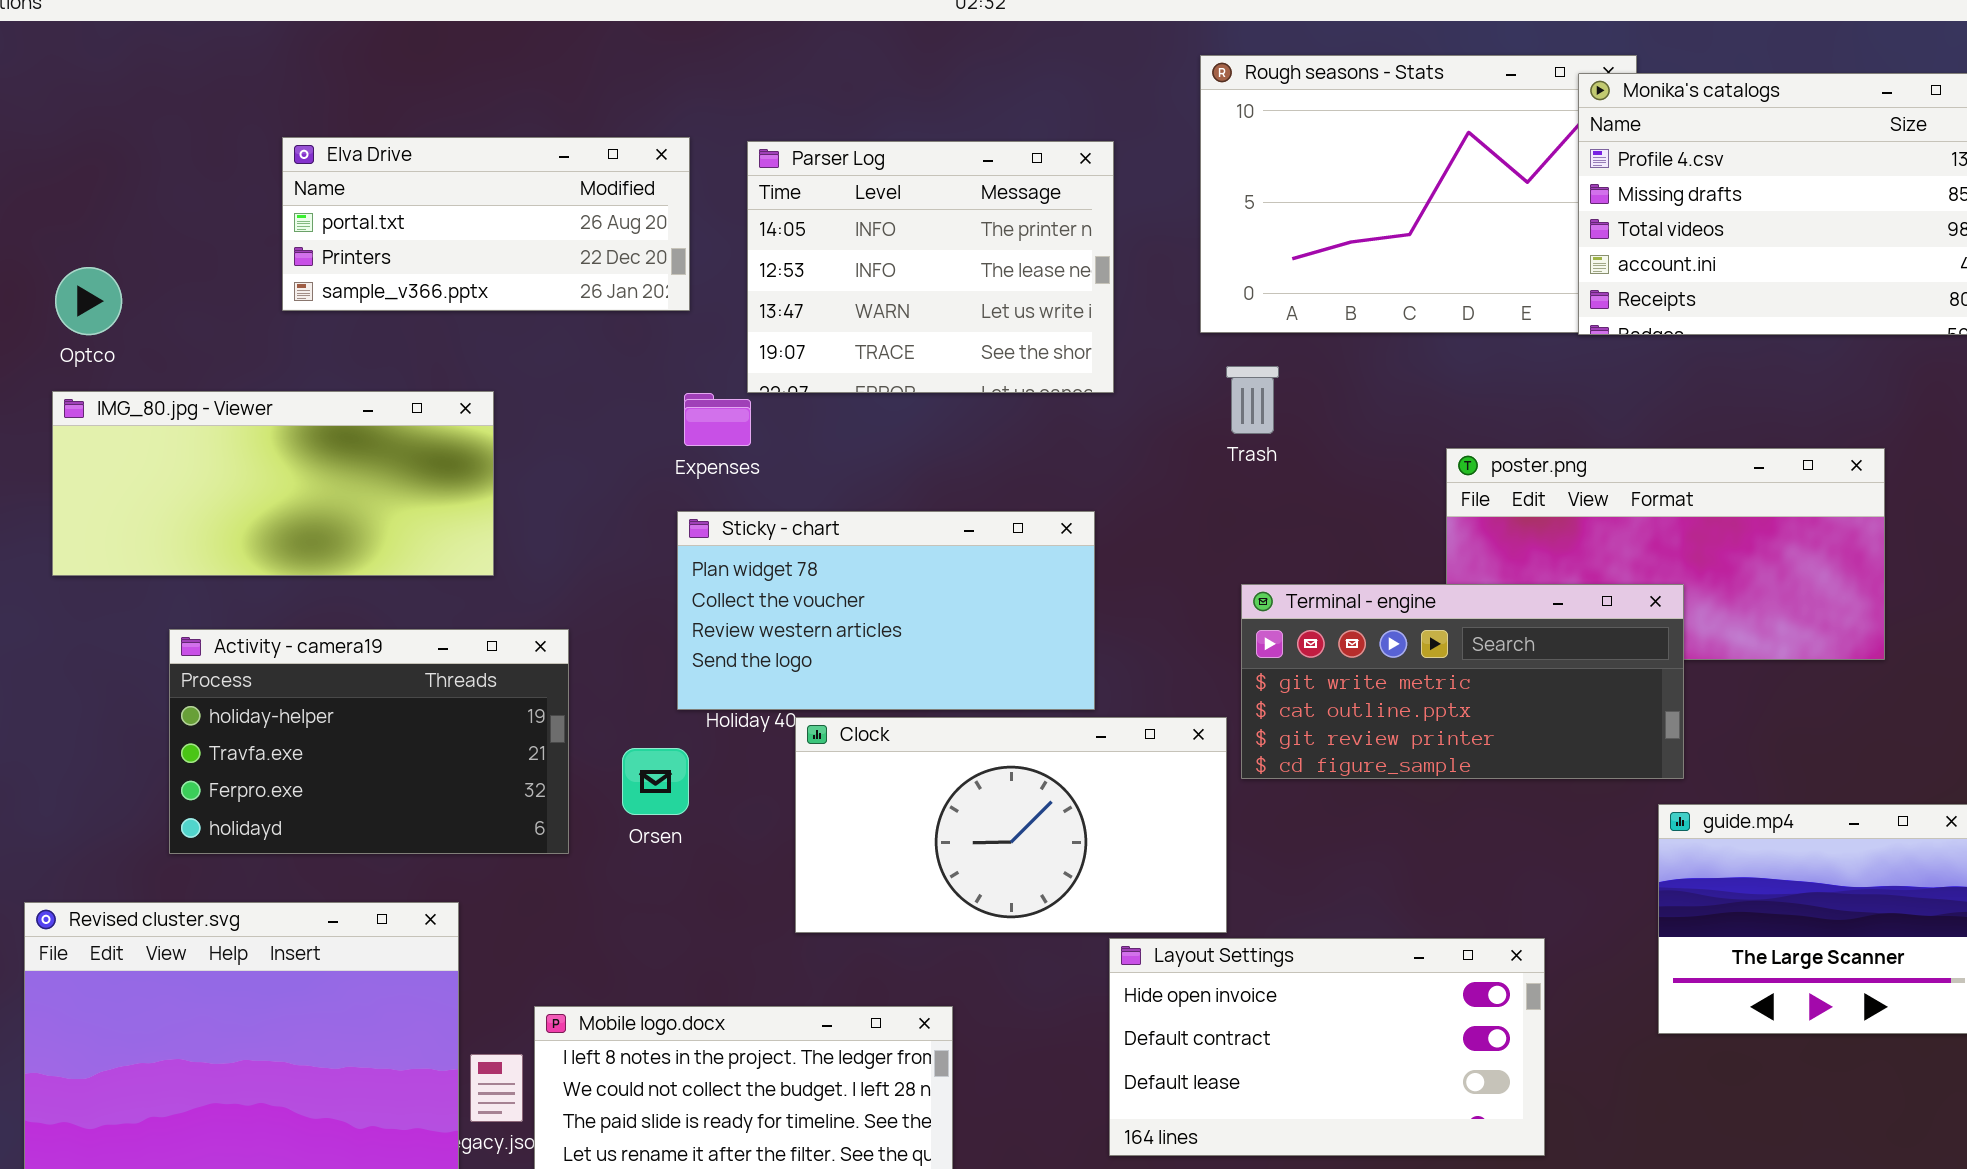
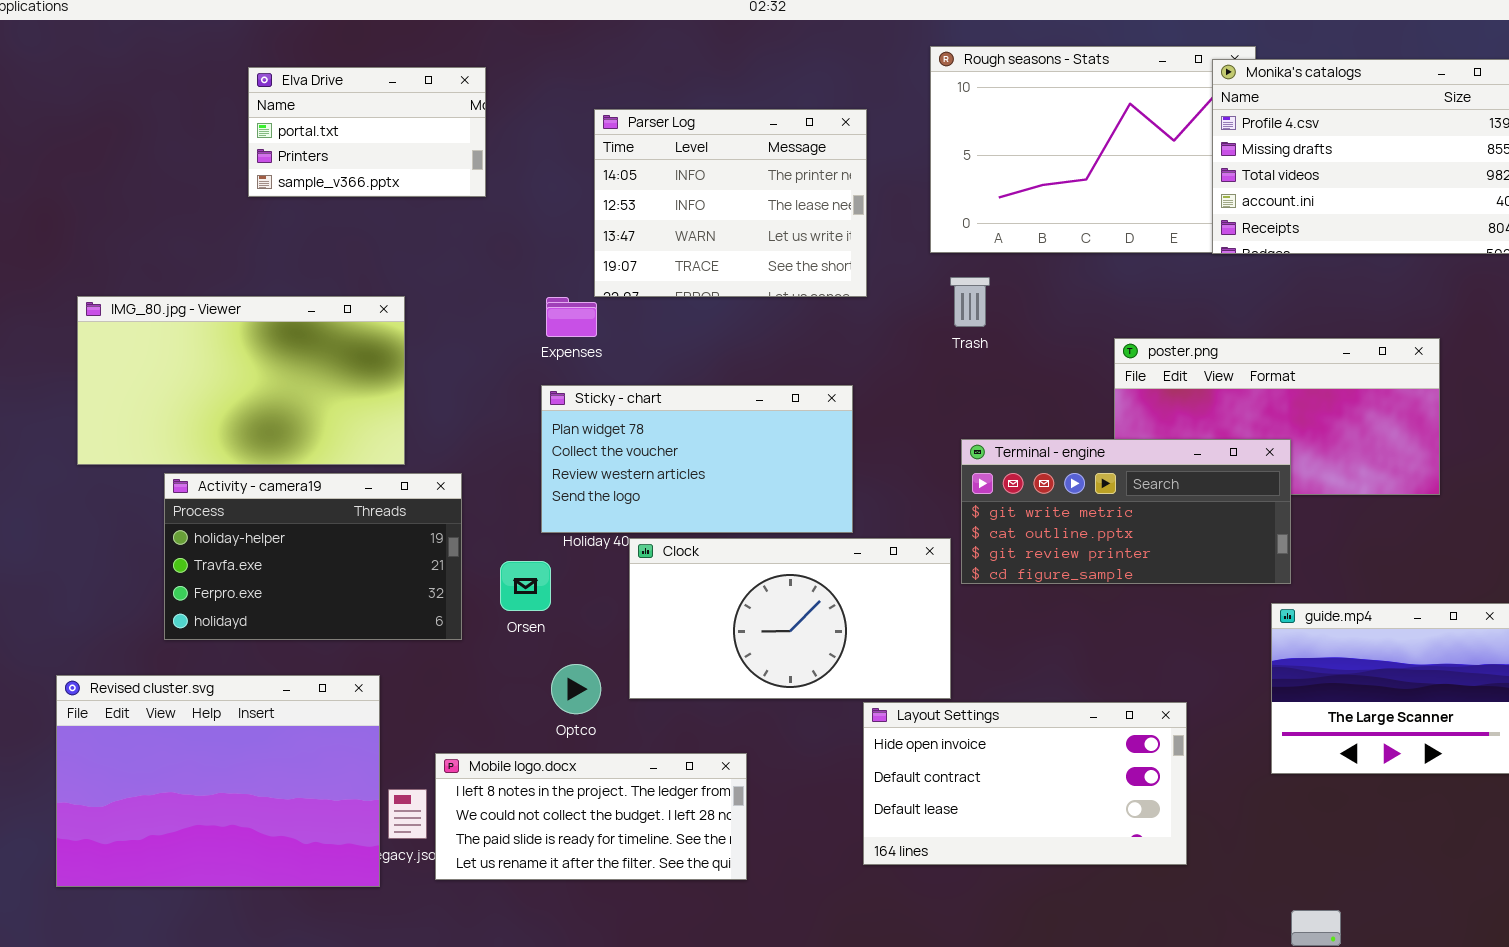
Elva Drive: [282,137,690,311] -> [248,67,486,197], moved, resized
Optco: [55,267,122,335] -> [551,664,601,714], moved
IMG_80.jpg - Viewer: [52,391,494,576] -> [77,296,405,465], resized

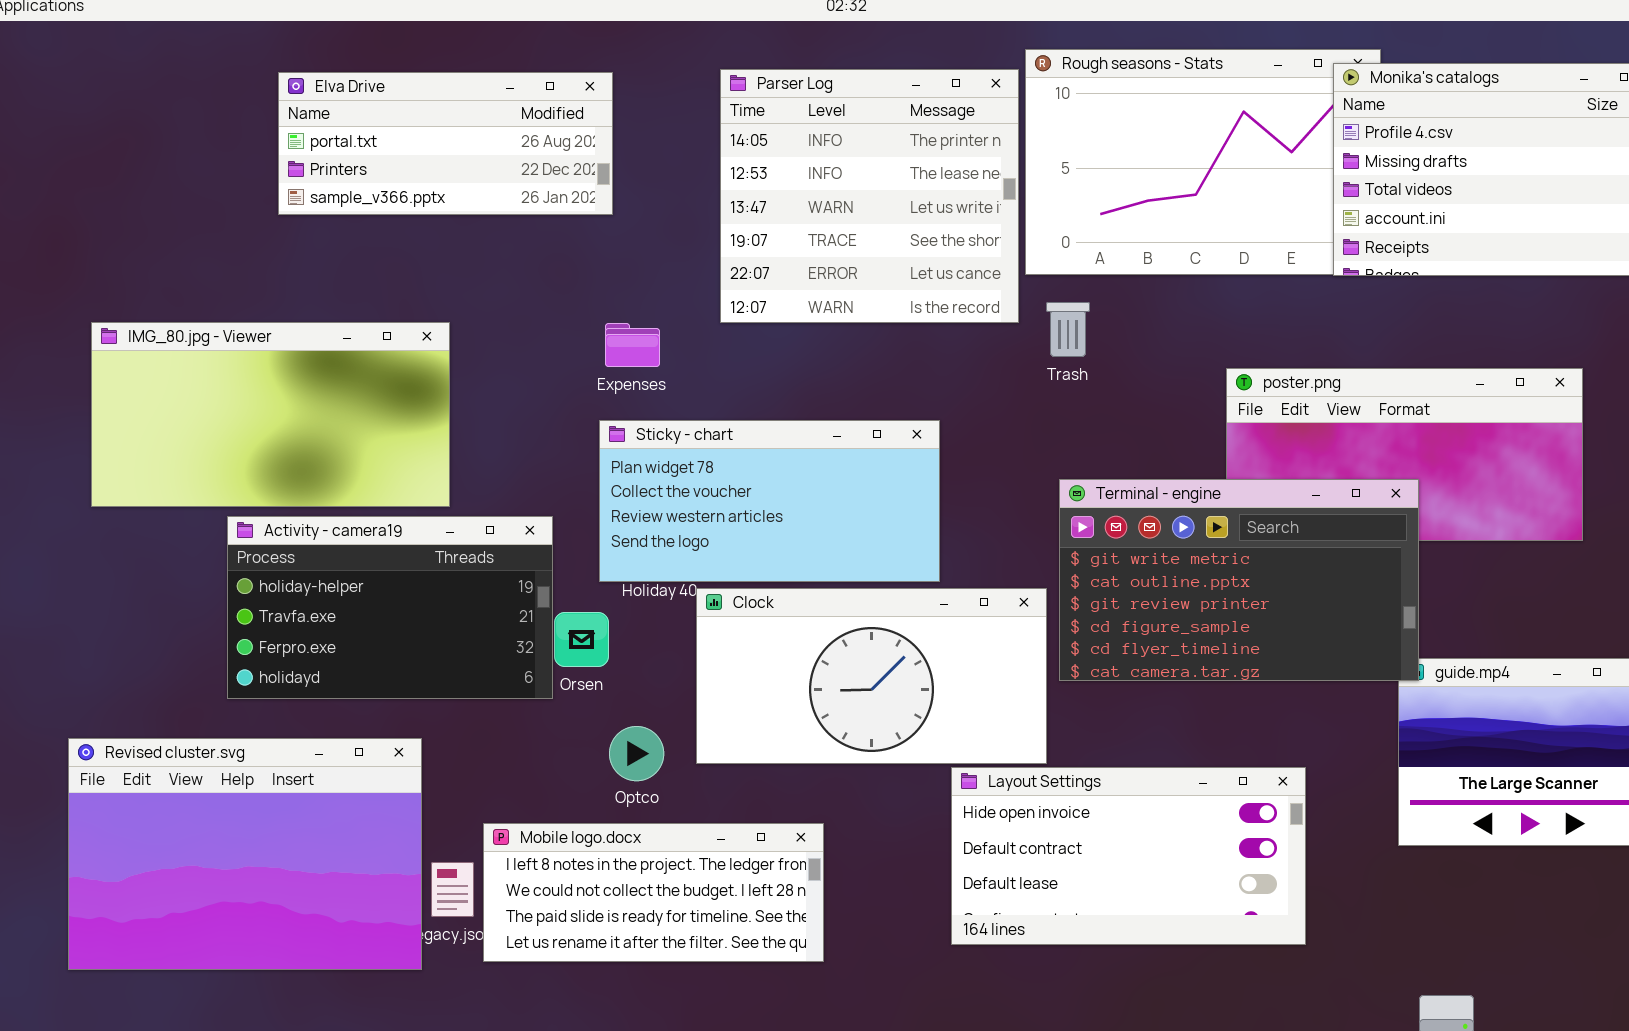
Elva Drive: [248,67,486,197] -> [278,72,613,215], resized
Parser Log: [594,109,867,297] -> [720,69,1019,323], moved, resized
Terminal - engine: [961,439,1291,584] -> [1059,479,1419,681], resized
Activity - camera19: [164,473,462,640] -> [227,516,553,699], moved

